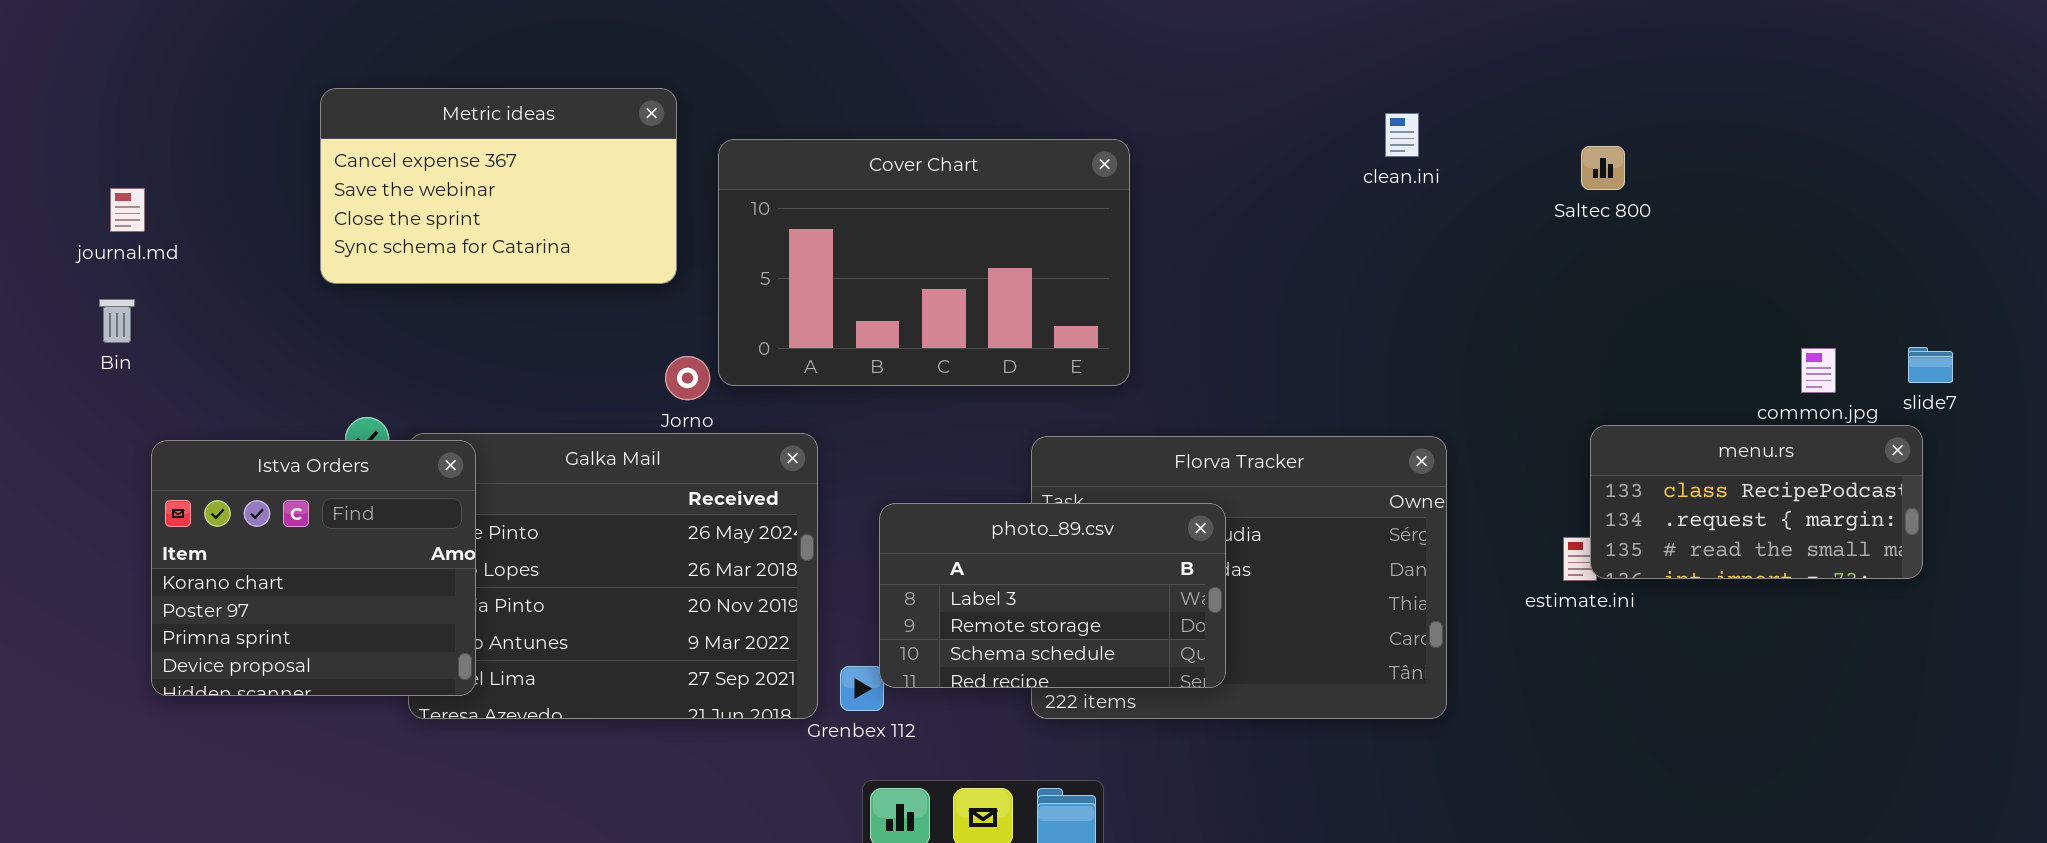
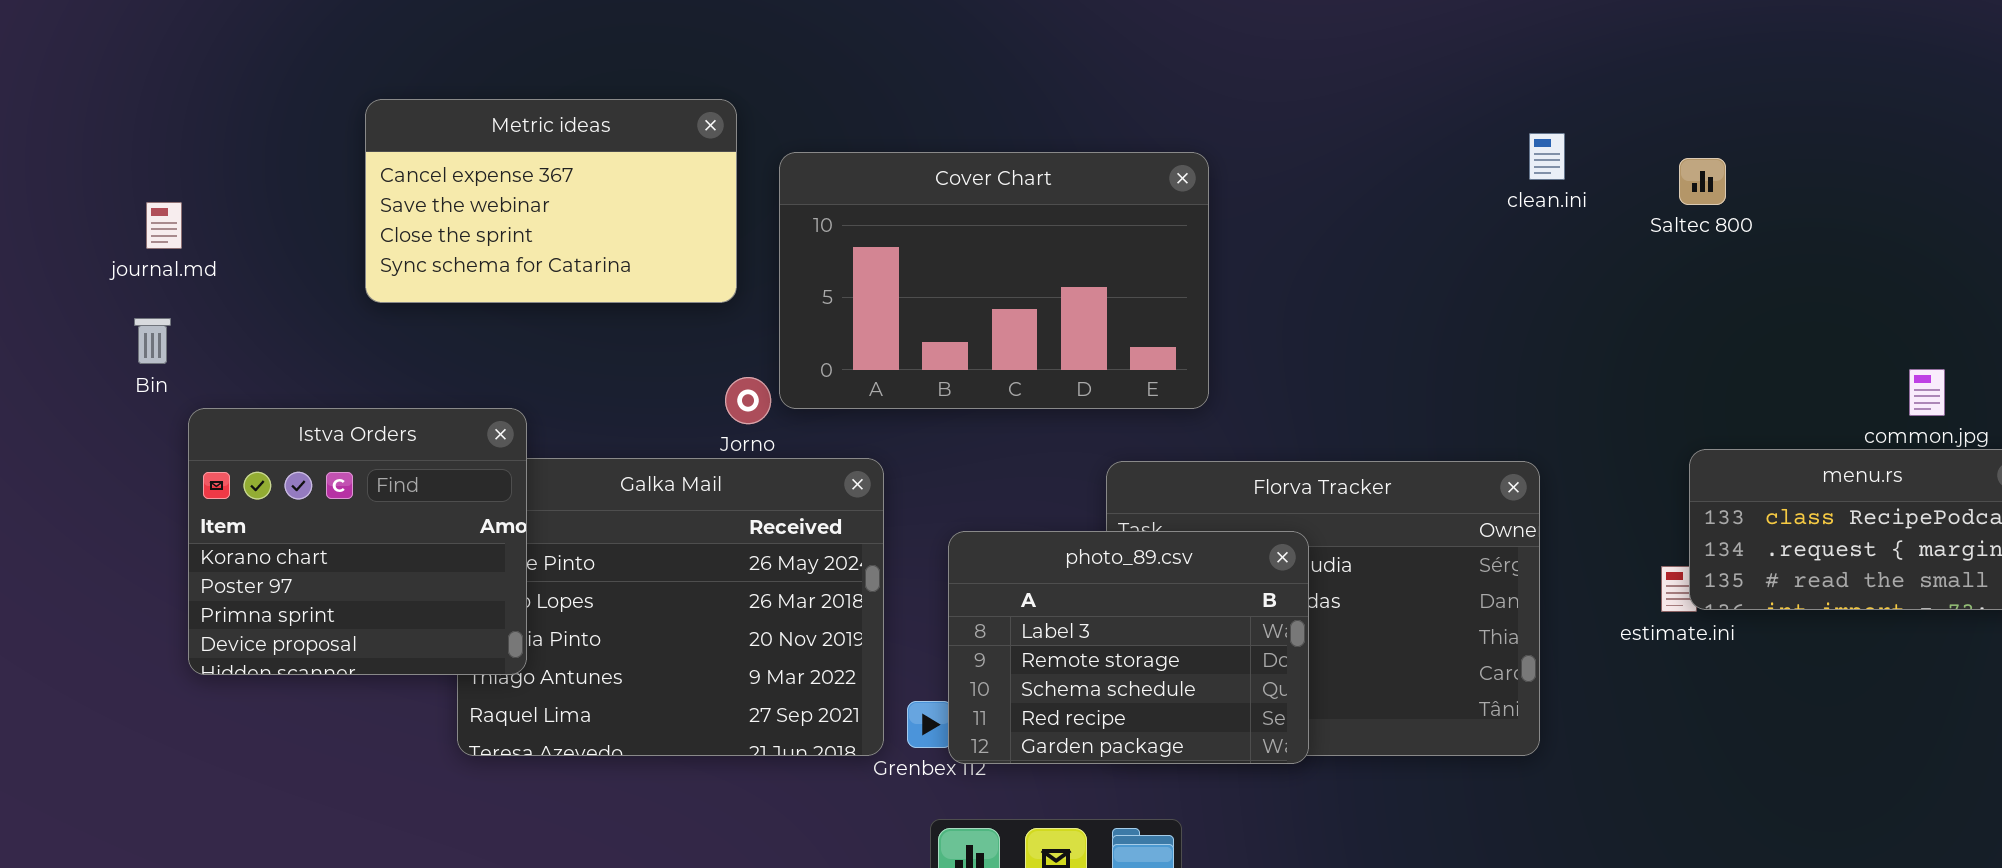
clean.ini: [1385,113,1419,157] -> [1529,133,1565,180], moved
Istva Orders: [151,440,476,696] -> [188,408,527,675], moved
photo_89.csv: [879,503,1226,688] -> [948,531,1309,764], resized

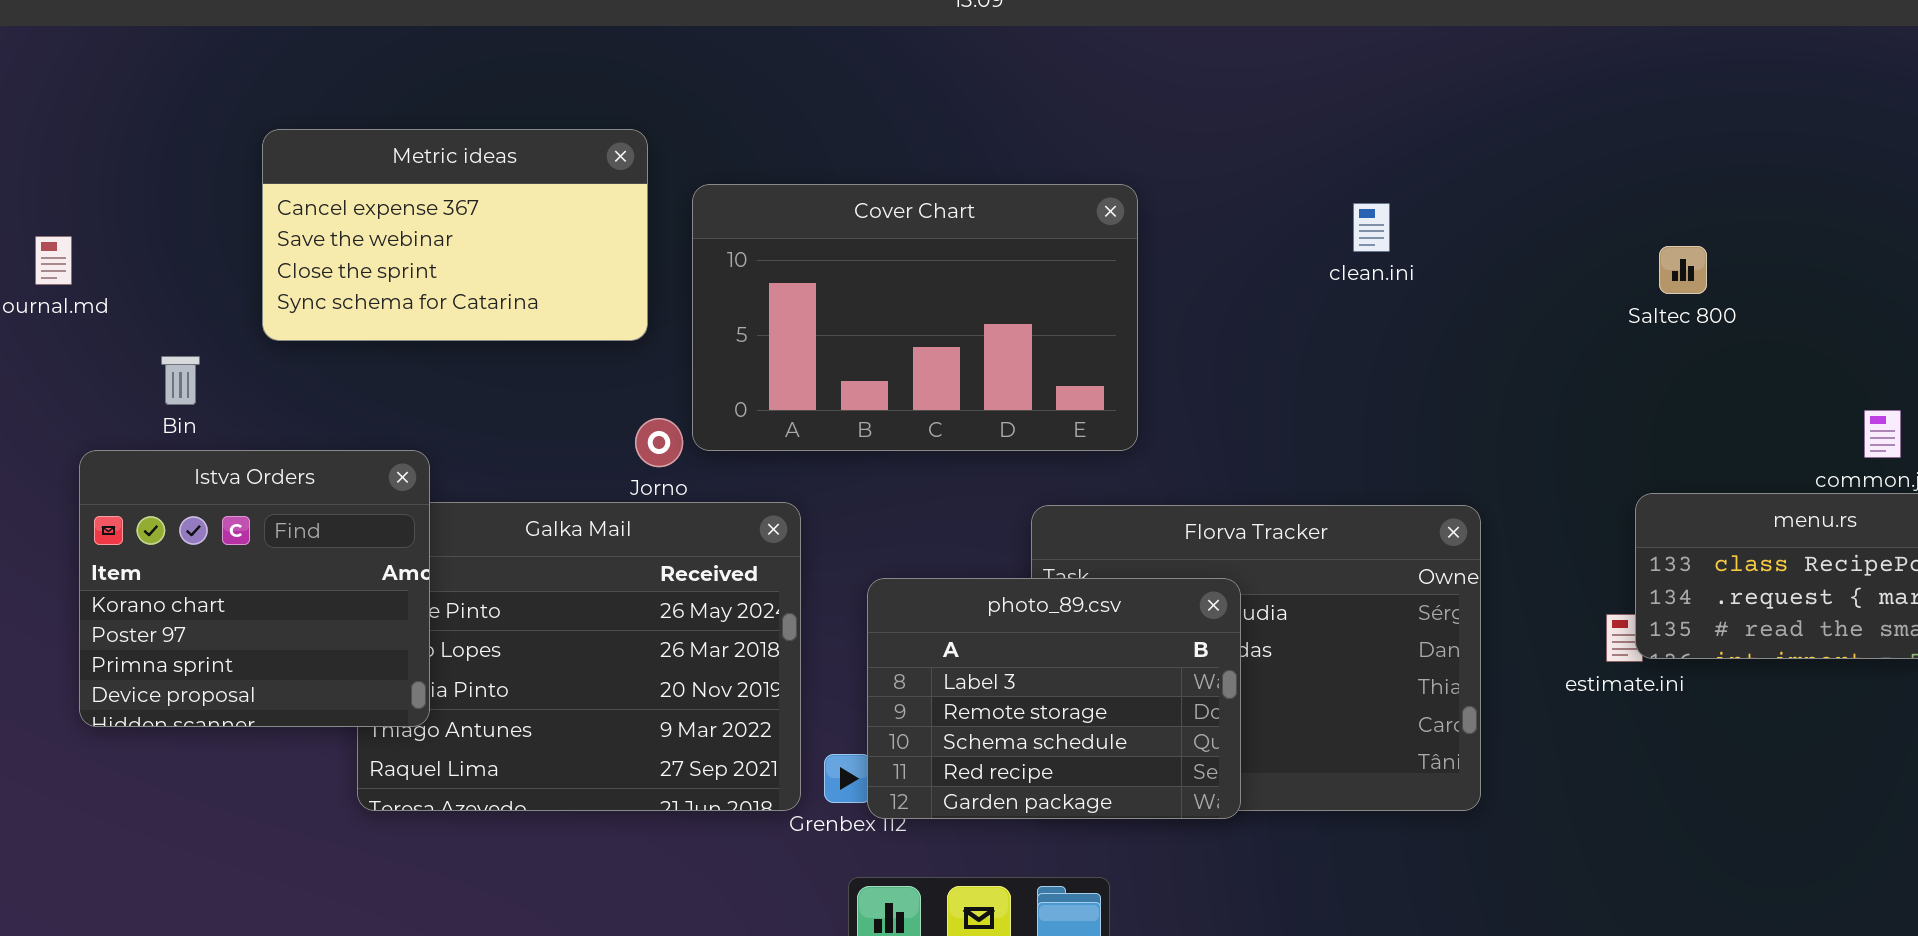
clean.ini: [1529,133,1565,180] -> [1353,203,1390,252], moved
Saltec 800: [1679,158,1726,205] -> [1659,246,1707,294], moved
Bin: [134,318,171,364] -> [161,356,200,405], moved

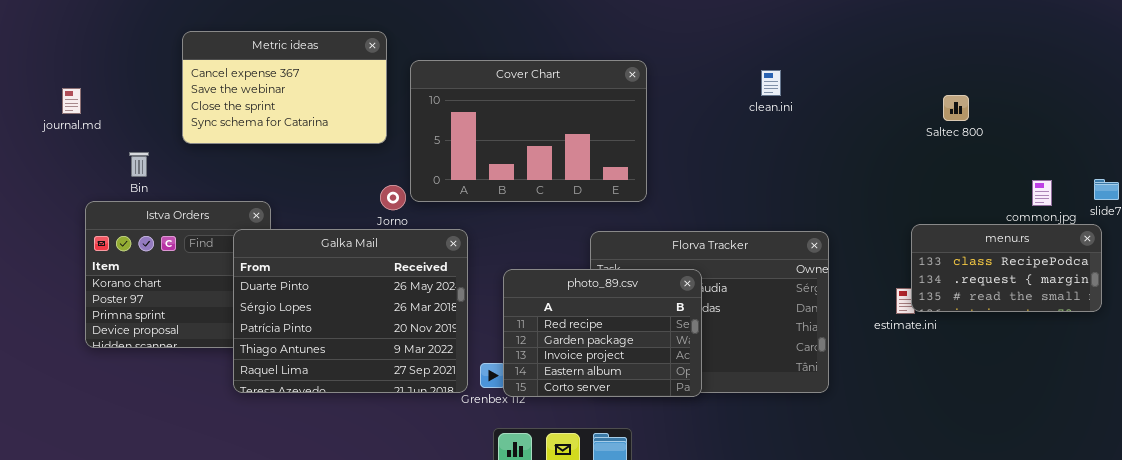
Saltec 800: [1659,246,1707,294] -> [943,95,969,121], moved
Galka Mail: [357,502,801,811] -> [233,229,468,393], raised
photo_89.csv: [867,578,1241,819] -> [503,269,702,397], scrolled down 3 rows

